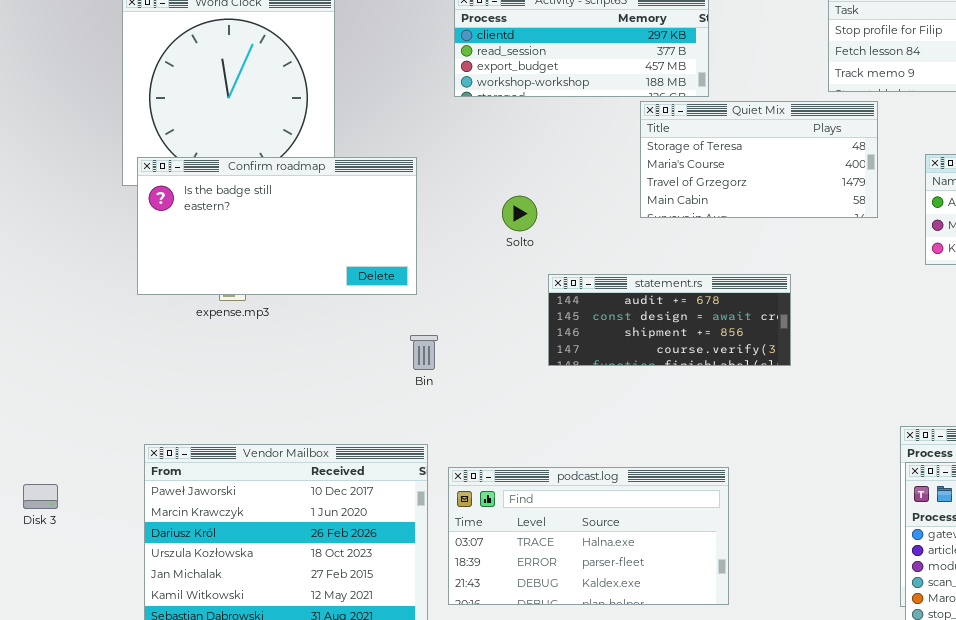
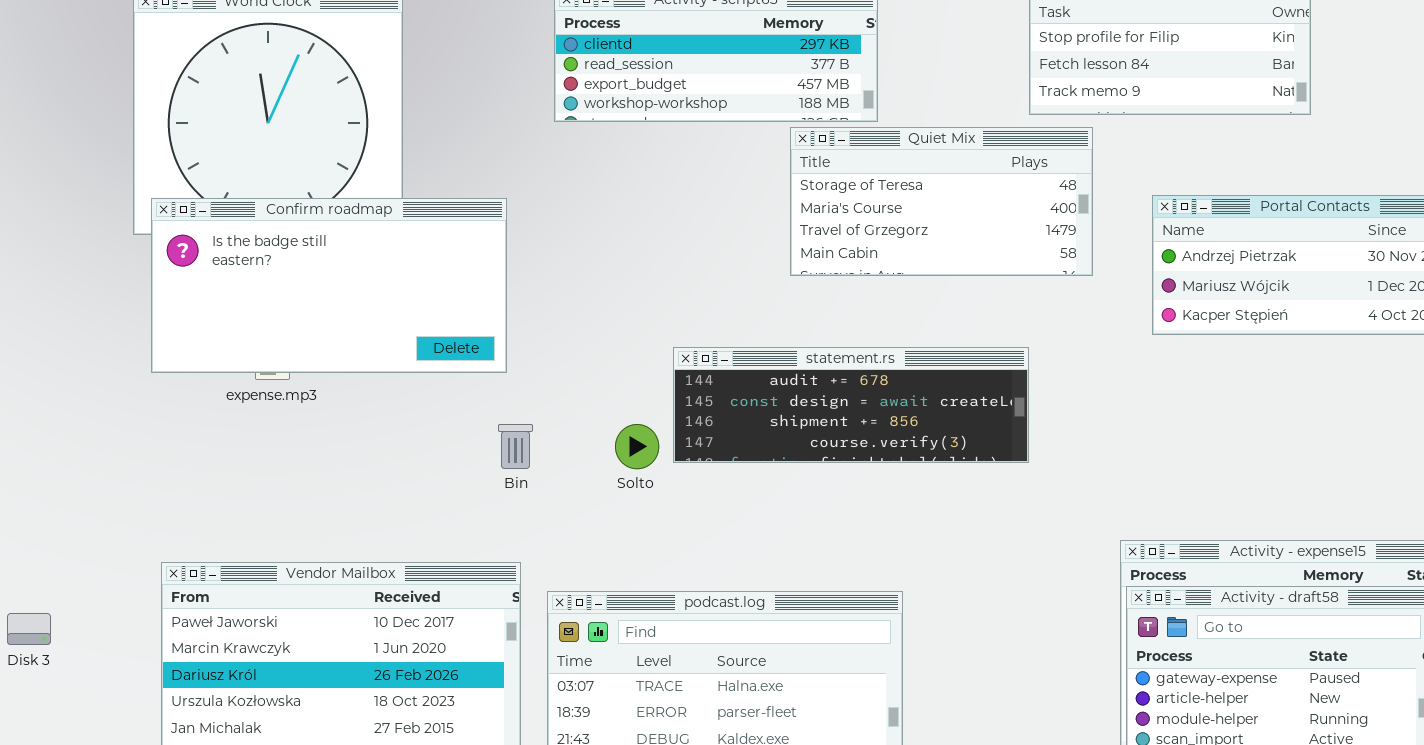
Solto: [502,196,537,231] -> [615,424,659,469], moved
statement.rs: [548,274,791,366] -> [673,347,1029,463], resized

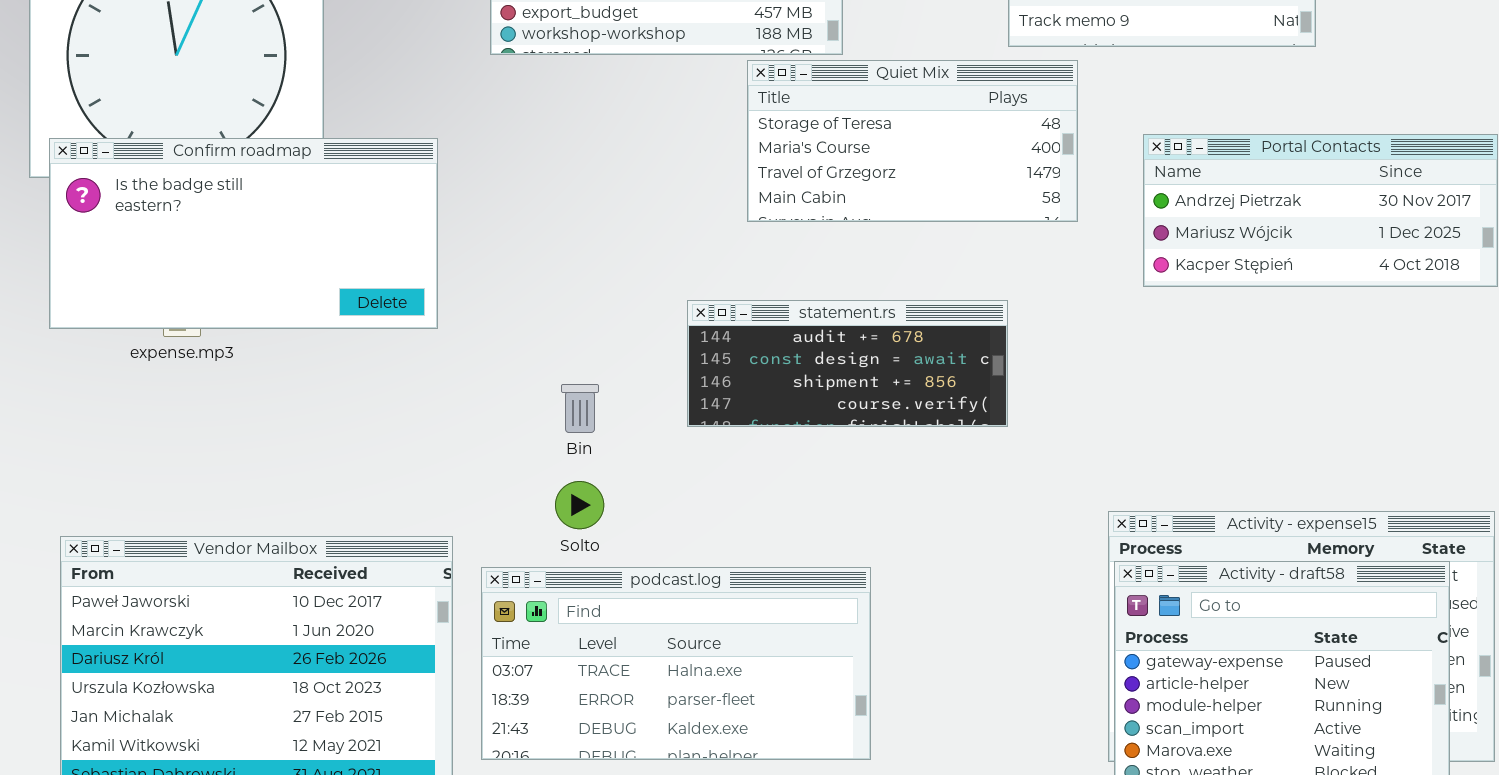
statement.rs: [673,347,1029,463] -> [687,300,1008,427], resized
Bin: [498,424,533,469] -> [561,384,599,433], moved
Solto: [615,424,659,469] -> [555,481,604,529], moved

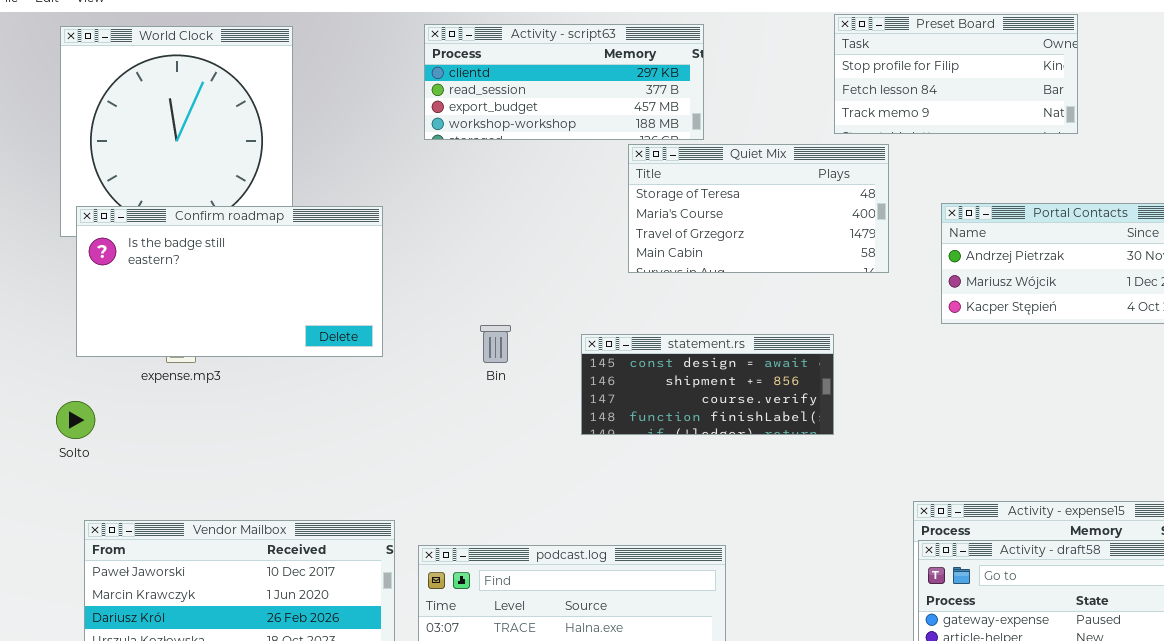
statement.rs: [687,300,1008,427] -> [581,334,834,435], scrolled down 1 row
Bin: [561,384,599,433] -> [480,325,511,363], moved
Solto: [555,481,604,529] -> [56,401,95,439], moved

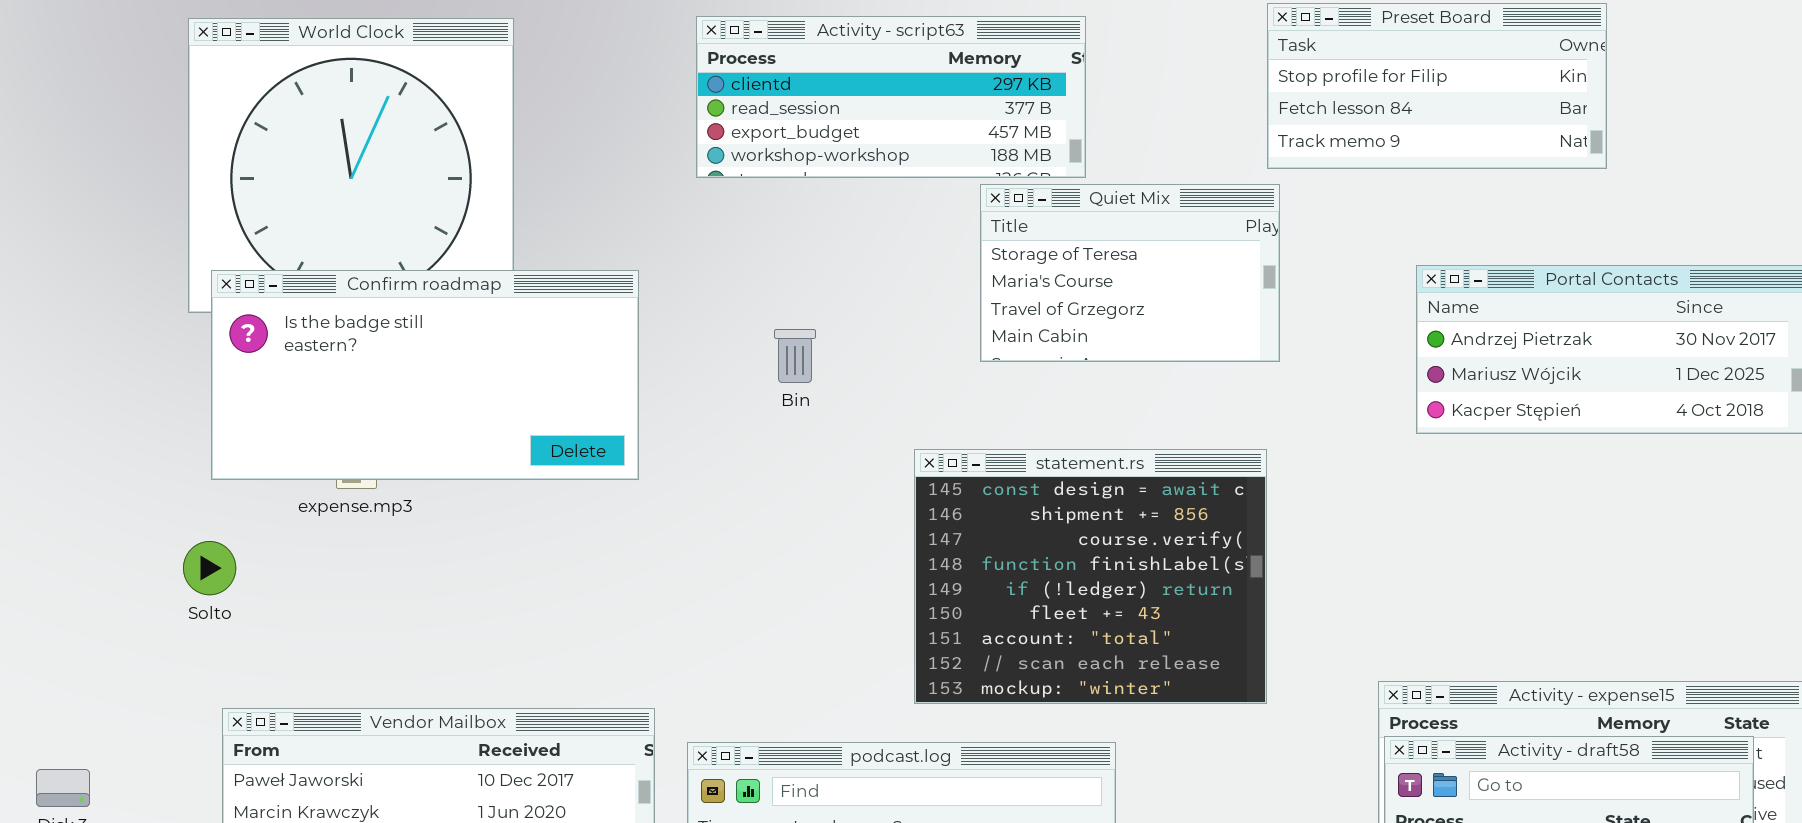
Quiet Mix: [628,144,889,273] -> [980,184,1280,362], resized
Bin: [480,325,511,363] -> [774,329,816,383], moved
statement.rs: [581,334,834,435] -> [914,449,1267,704], resized

